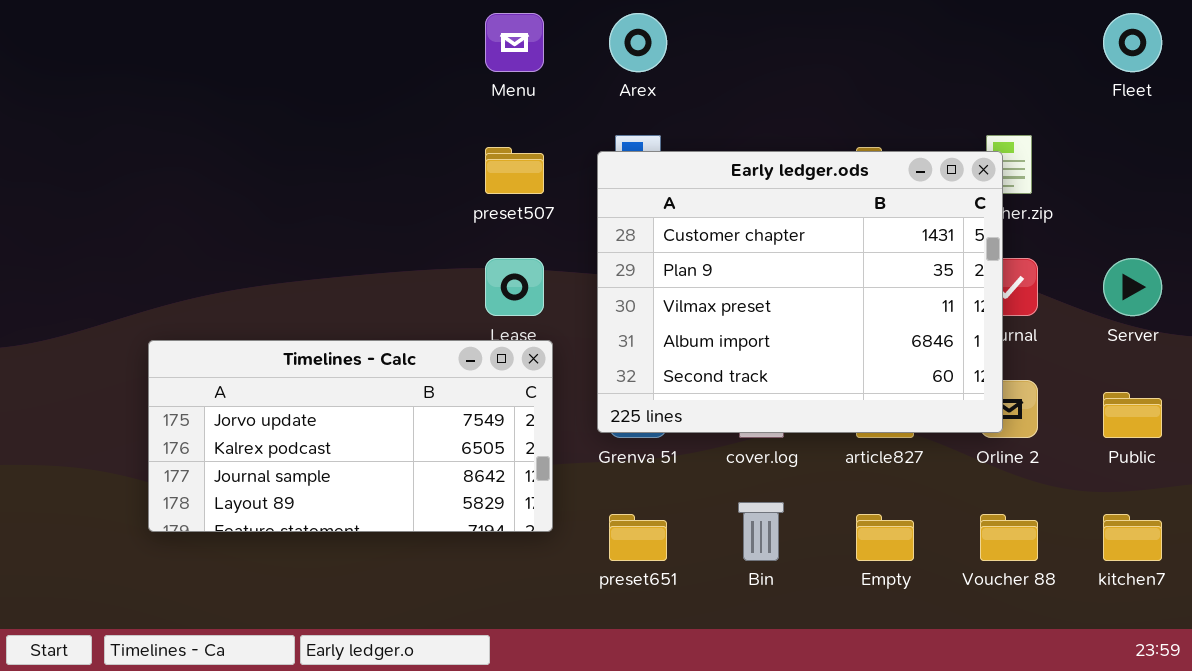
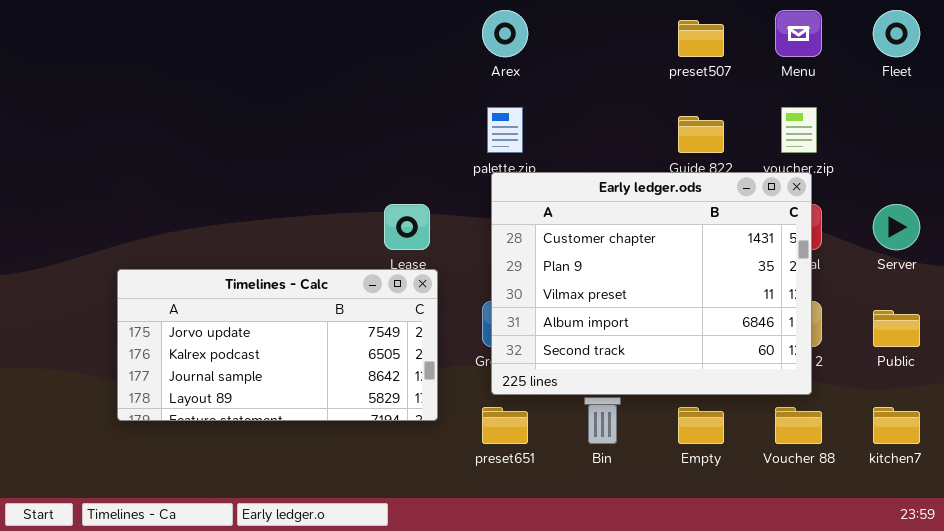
Menu: [485,13,544,72] -> [775,10,822,57], moved
preset507: [485,147,544,194] -> [678,20,724,57], moved
Early ledger.ods: [597,151,1003,433] -> [491,172,812,395], moved

